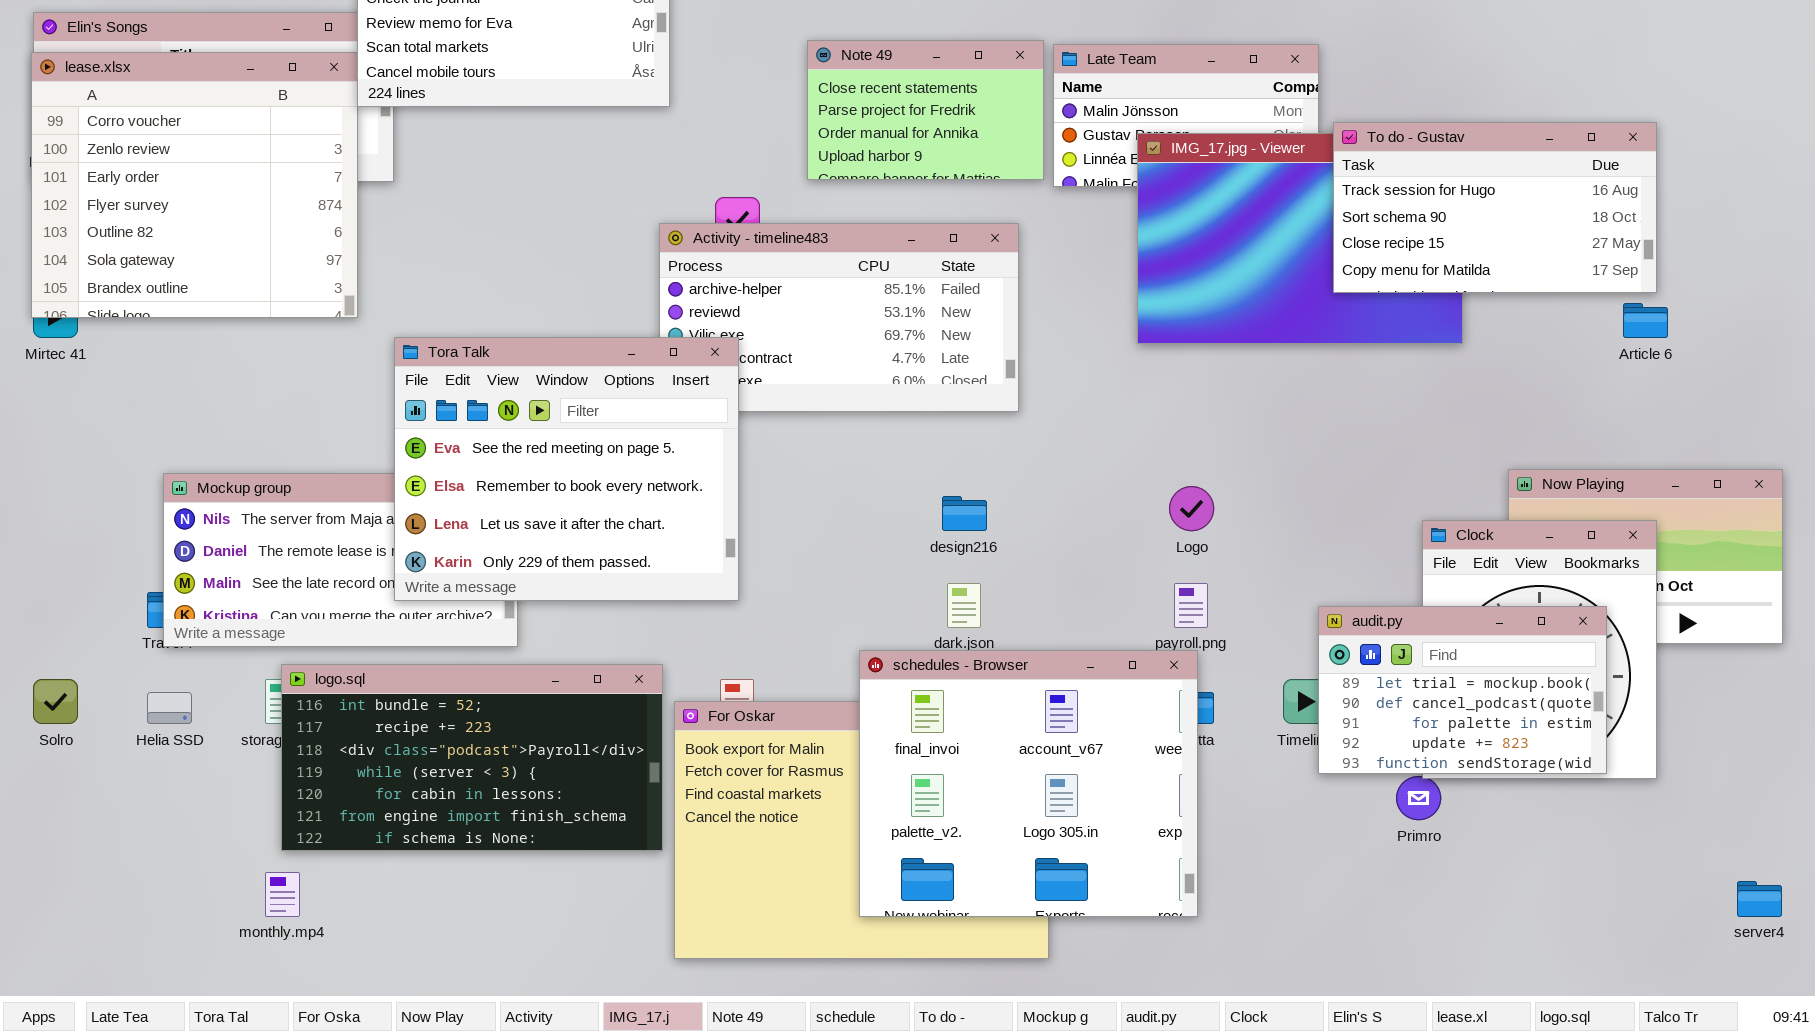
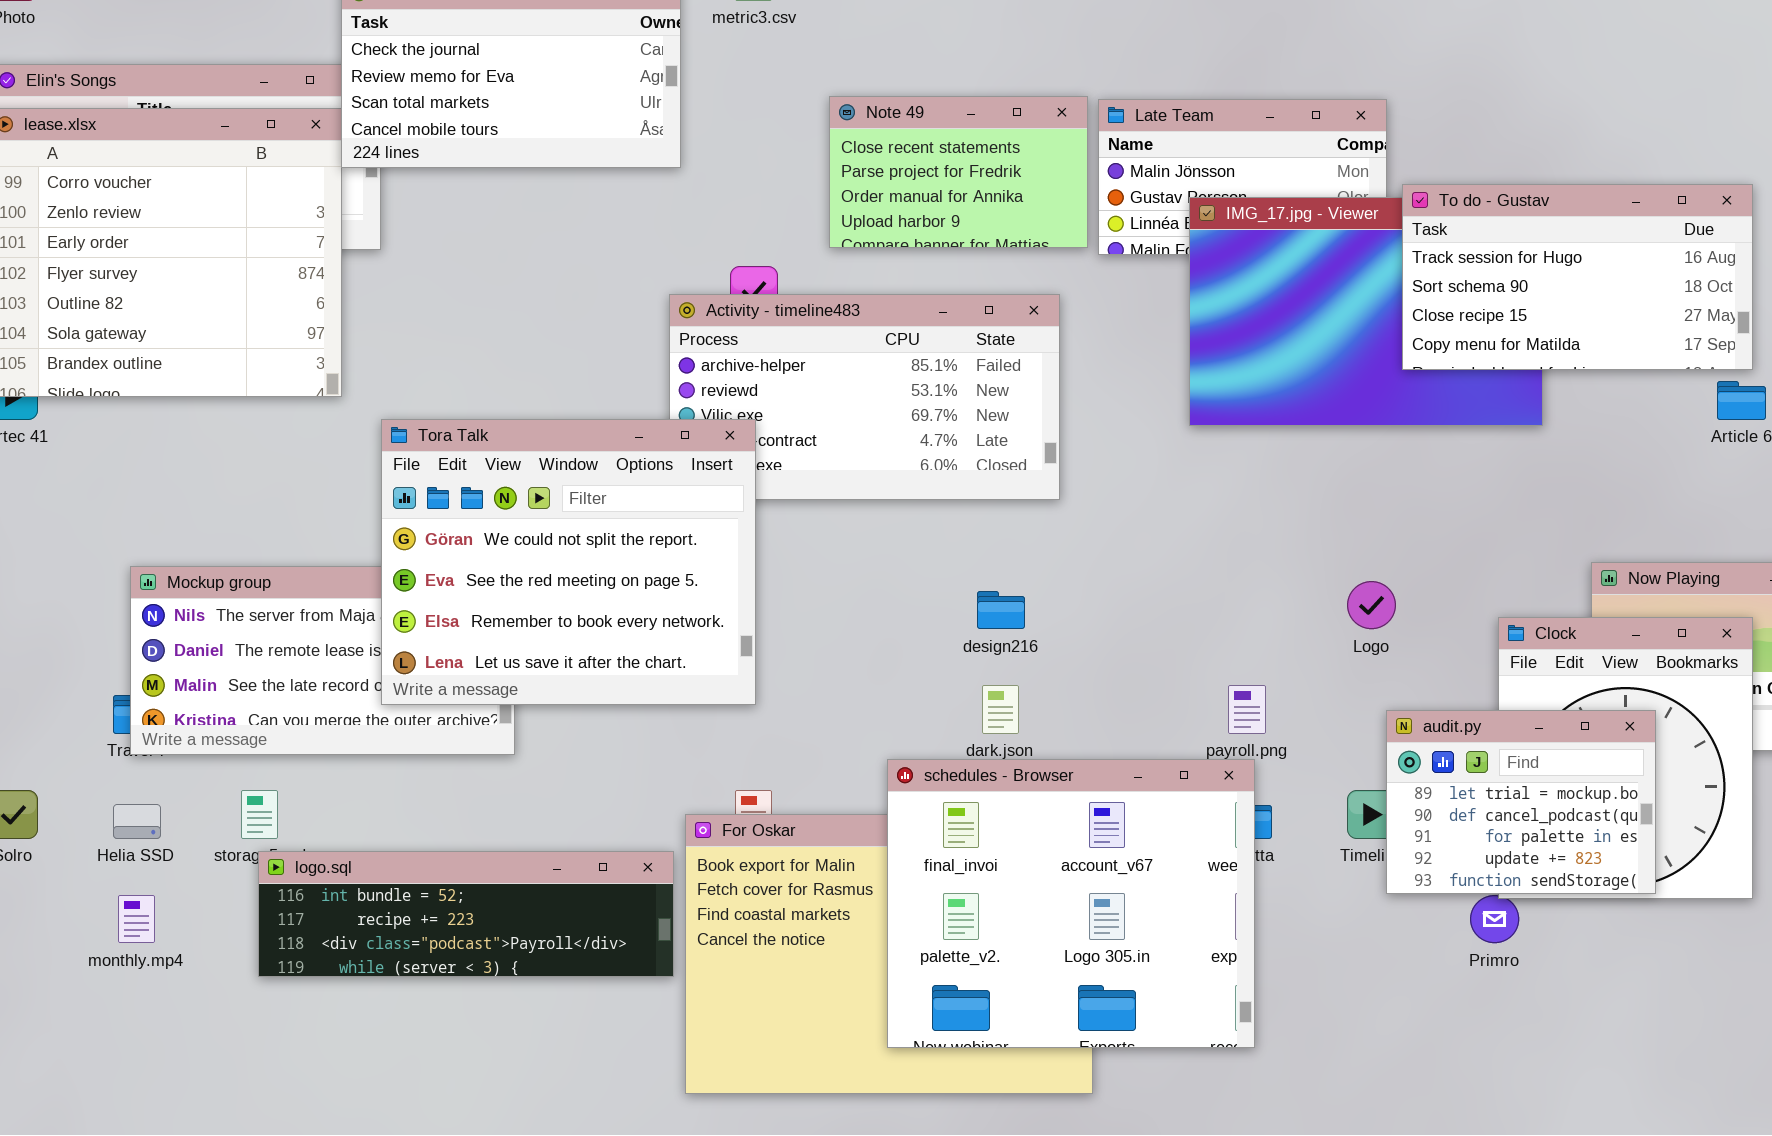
Tora Talk: [394,337,739,601] -> [381,419,756,705], scrolled up 1 row
Logo: [1169,486,1214,531] -> [1347,581,1396,629], moved
audit.py: [1318,606,1607,774] -> [1386,710,1656,894], resized
logo.sql: [281,664,663,851] -> [258,851,674,977], resized
monthly.mp4: [265,872,300,917] -> [118,895,155,943], moved

